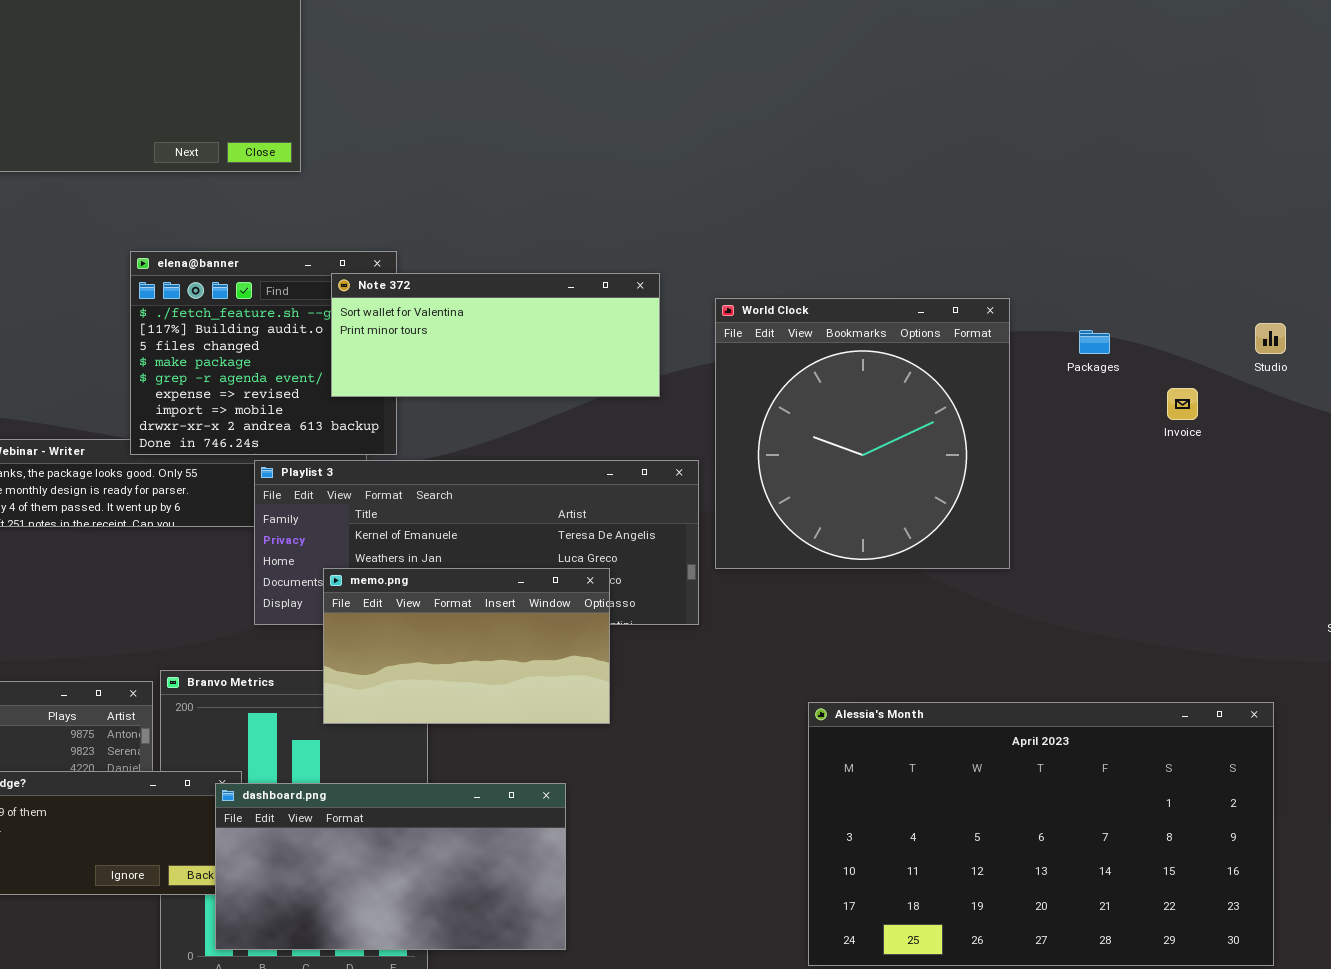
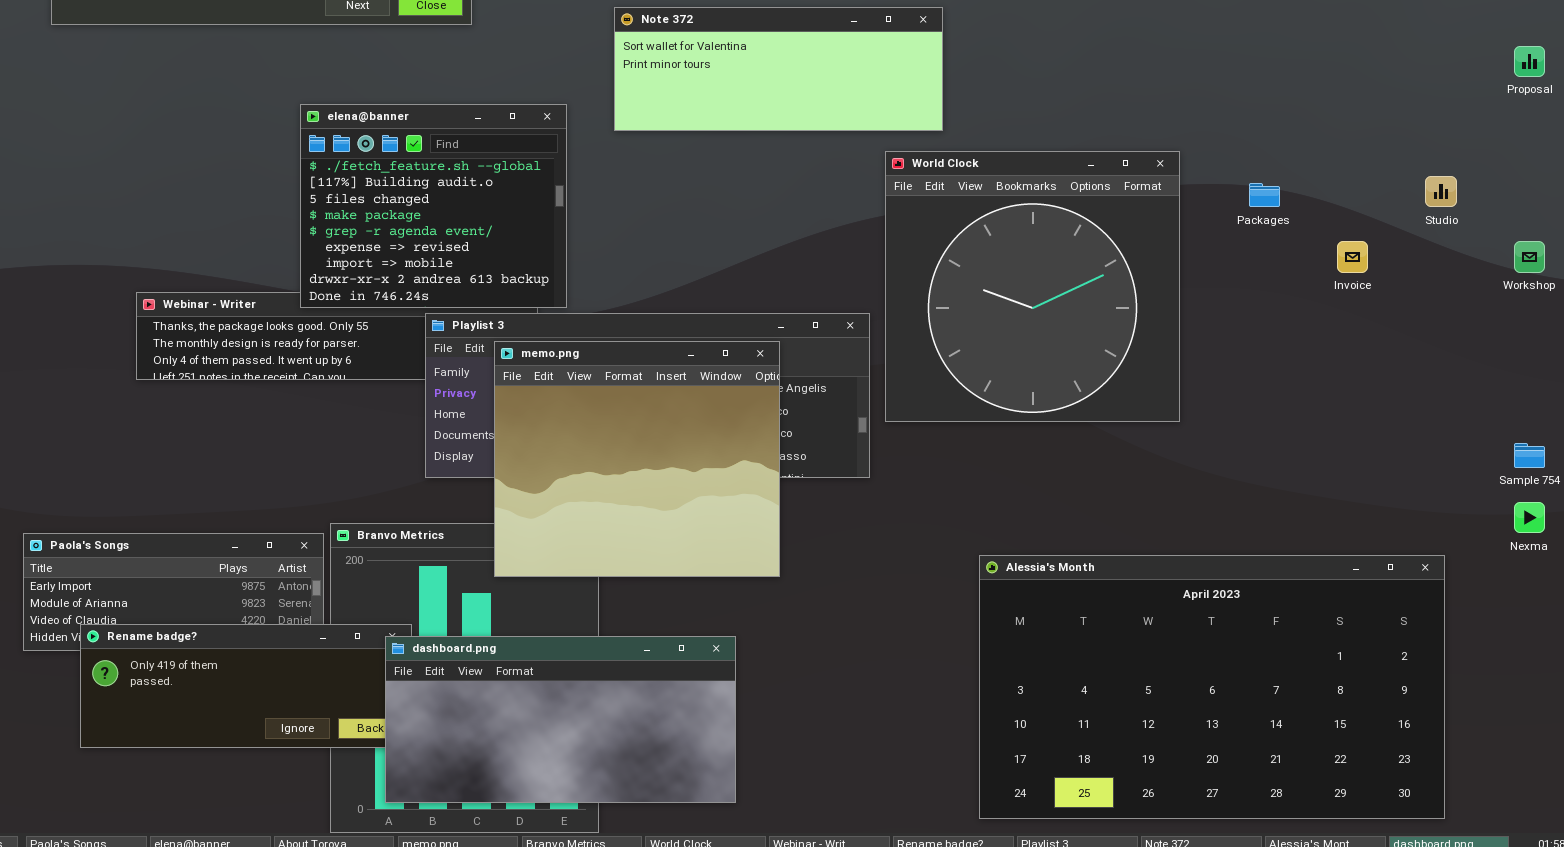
Note 372: [331,273,660,397] -> [614,7,943,131], moved
memo.png: [323,568,610,724] -> [494,341,780,577], resized

